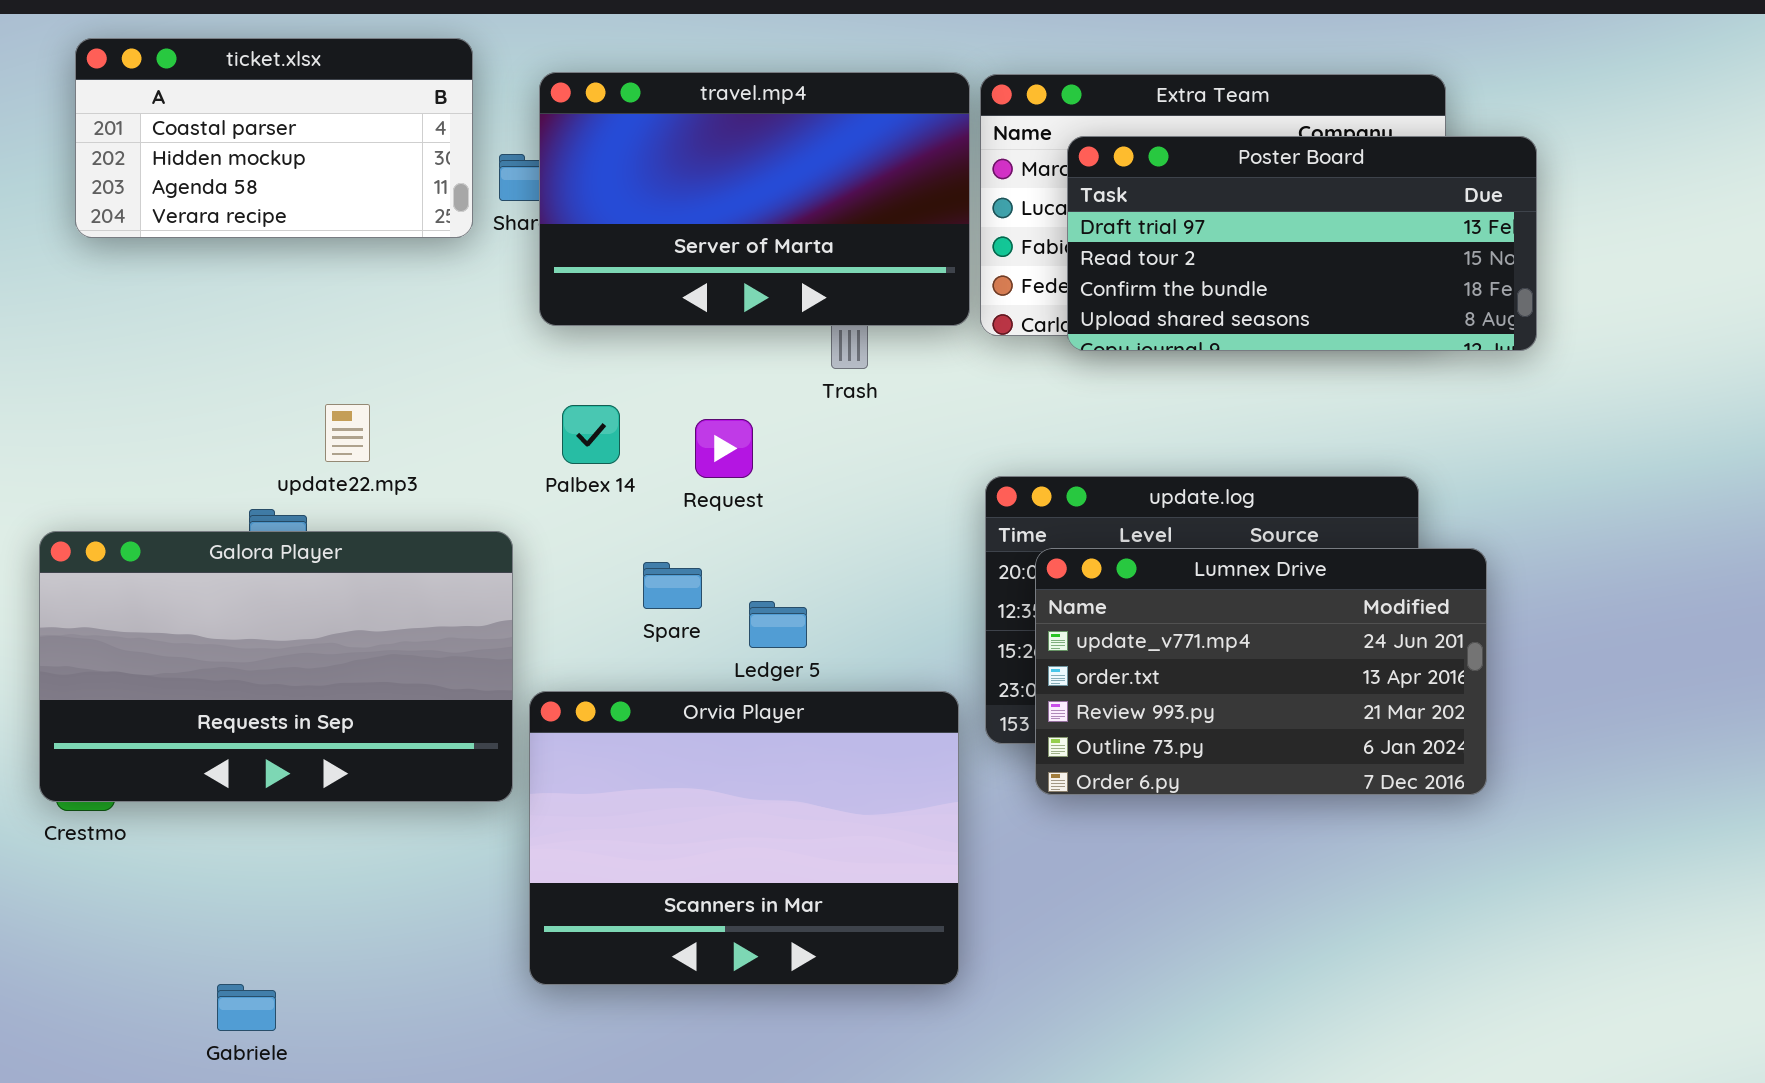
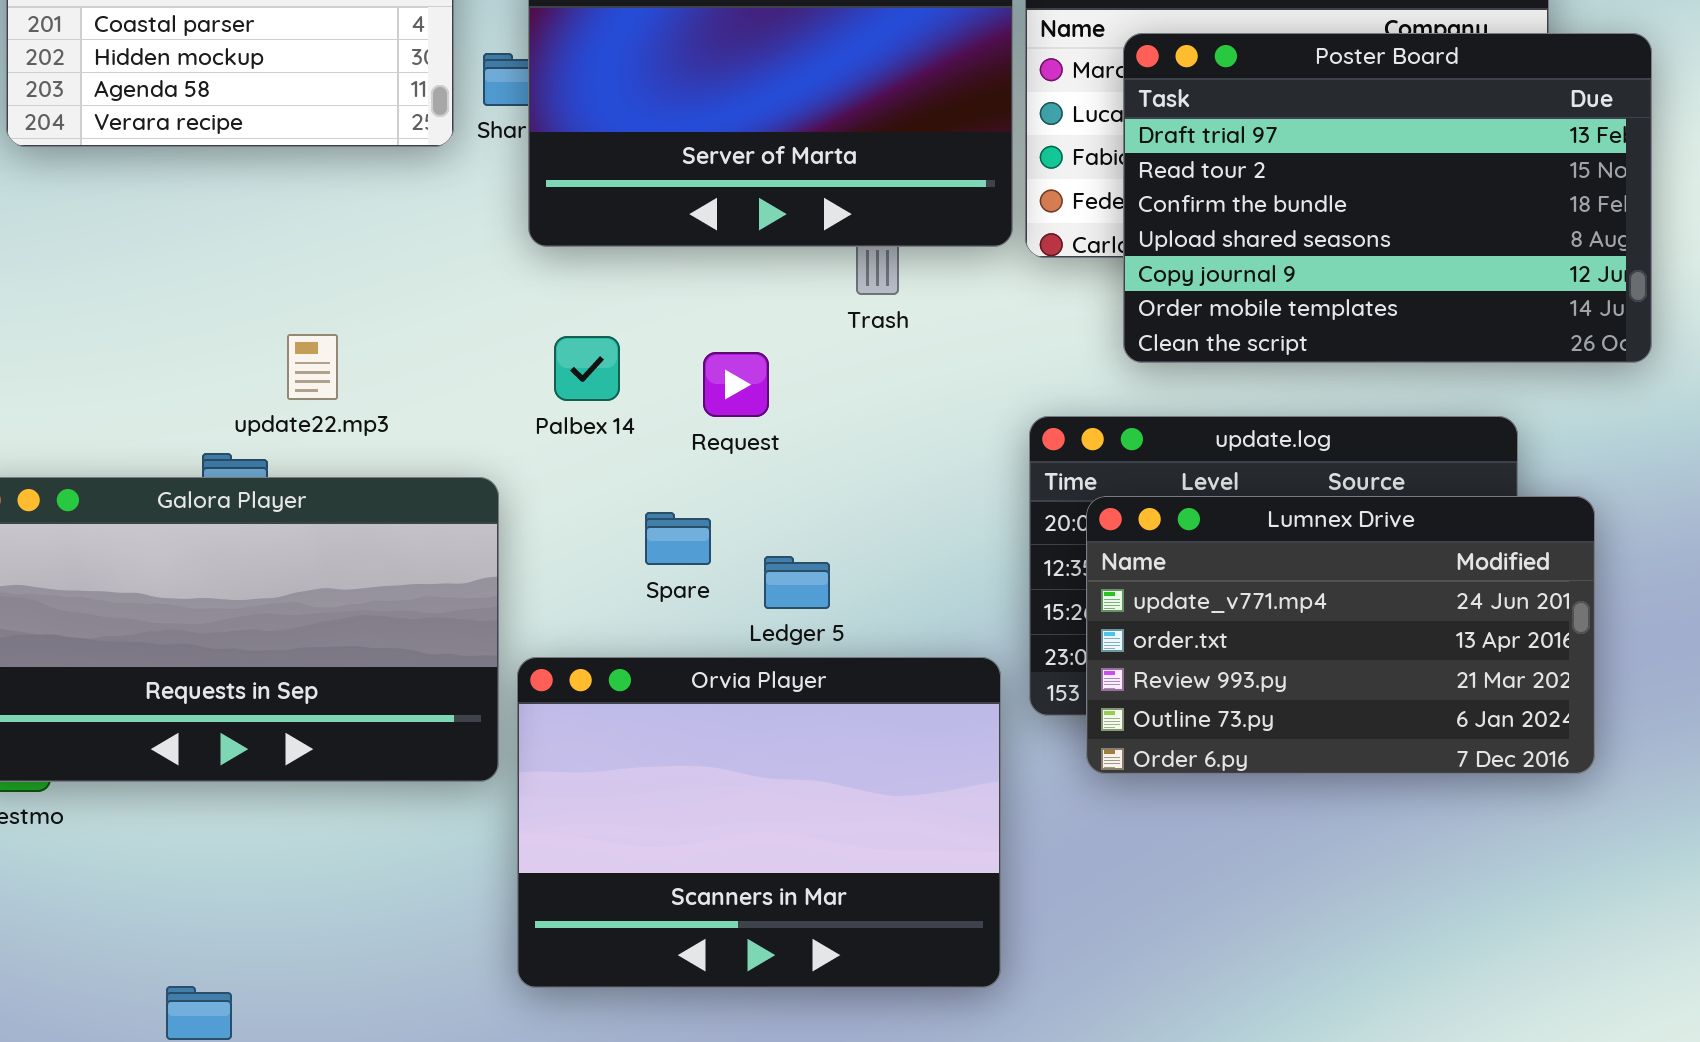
Poster Board: [1067,136,1537,351] -> [1123,33,1652,363], resized

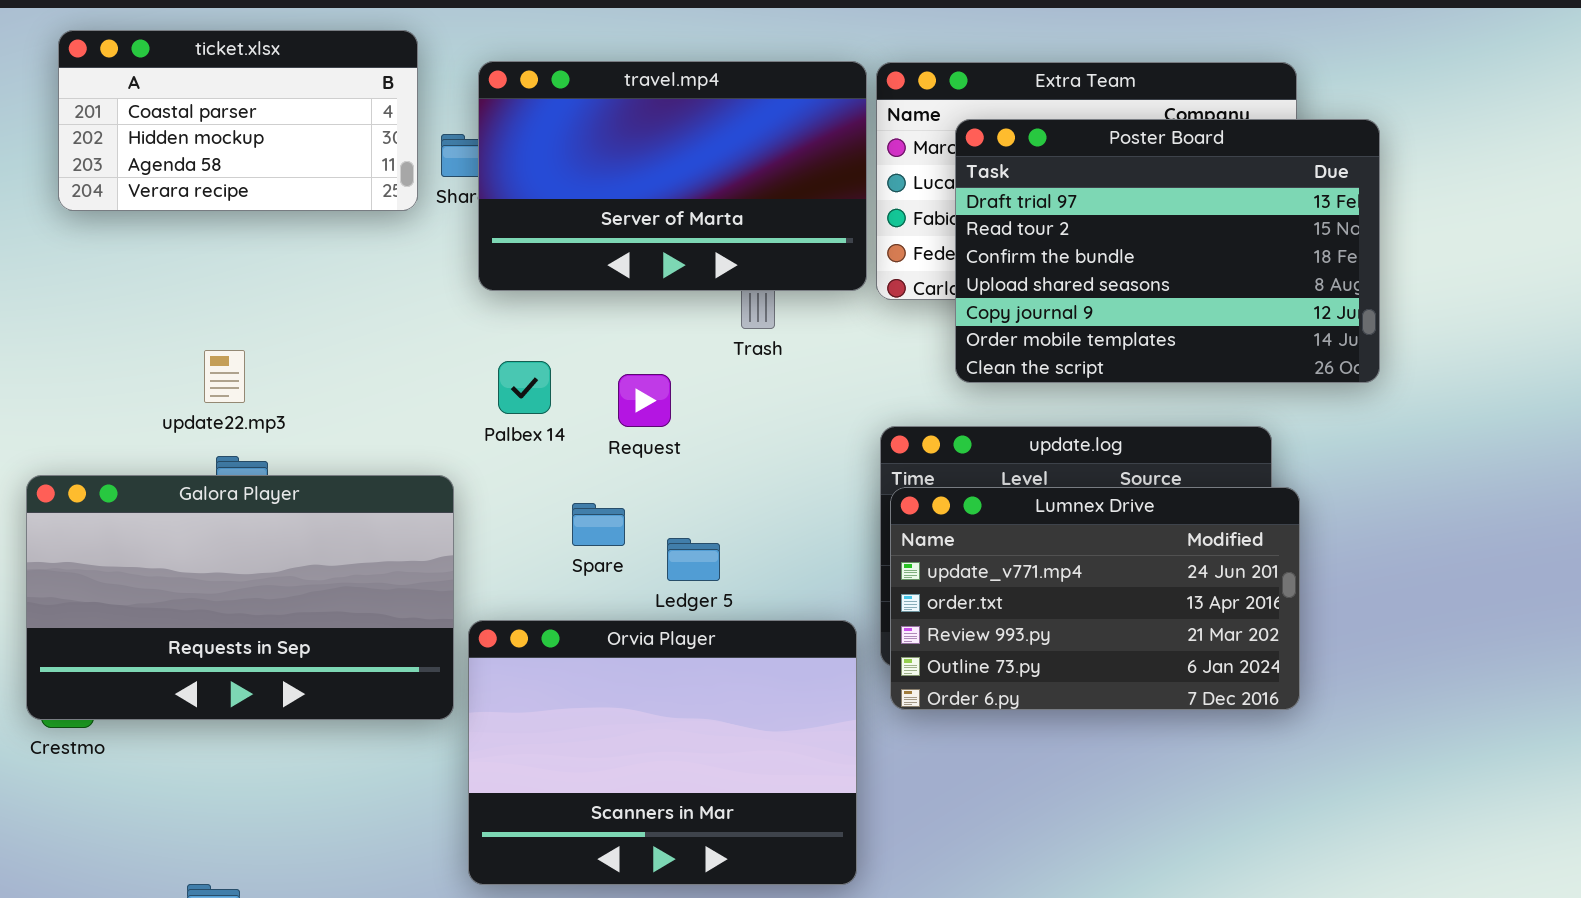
update22.mp3: [287,334,338,400] -> [204,350,245,403], moved
Lumnex Drive: [1086,496,1595,774] -> [890,487,1300,710], moved

